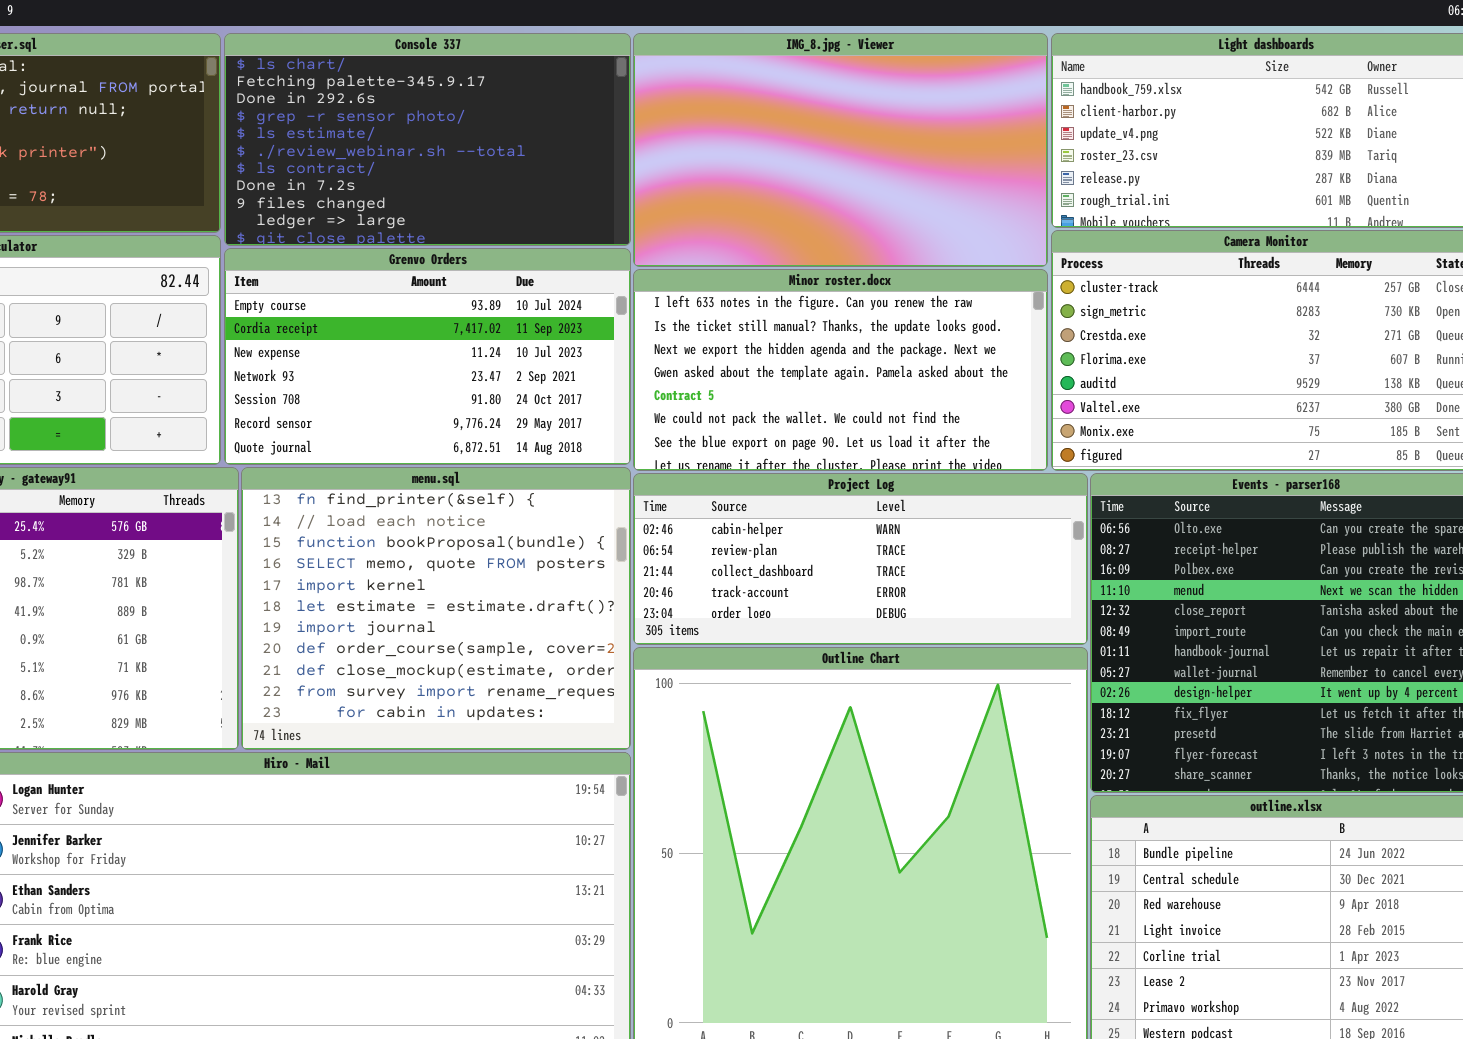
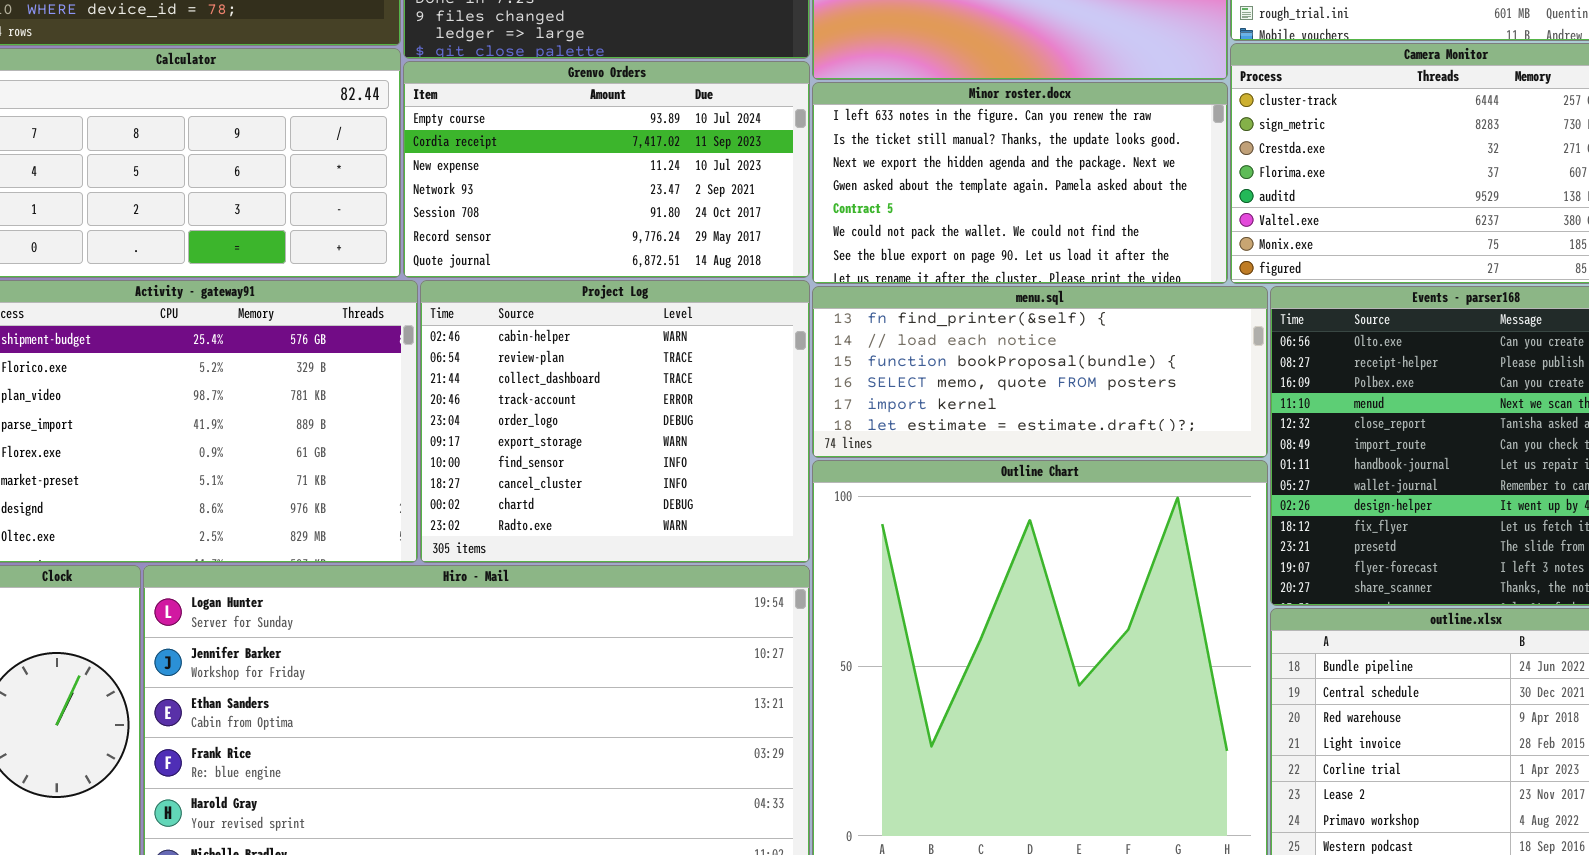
menu.sql: [241,467,631,750] -> [812,286,1268,458], moved, resized
Project Log: [633,473,1088,645] -> [420,280,810,563], moved, resized

